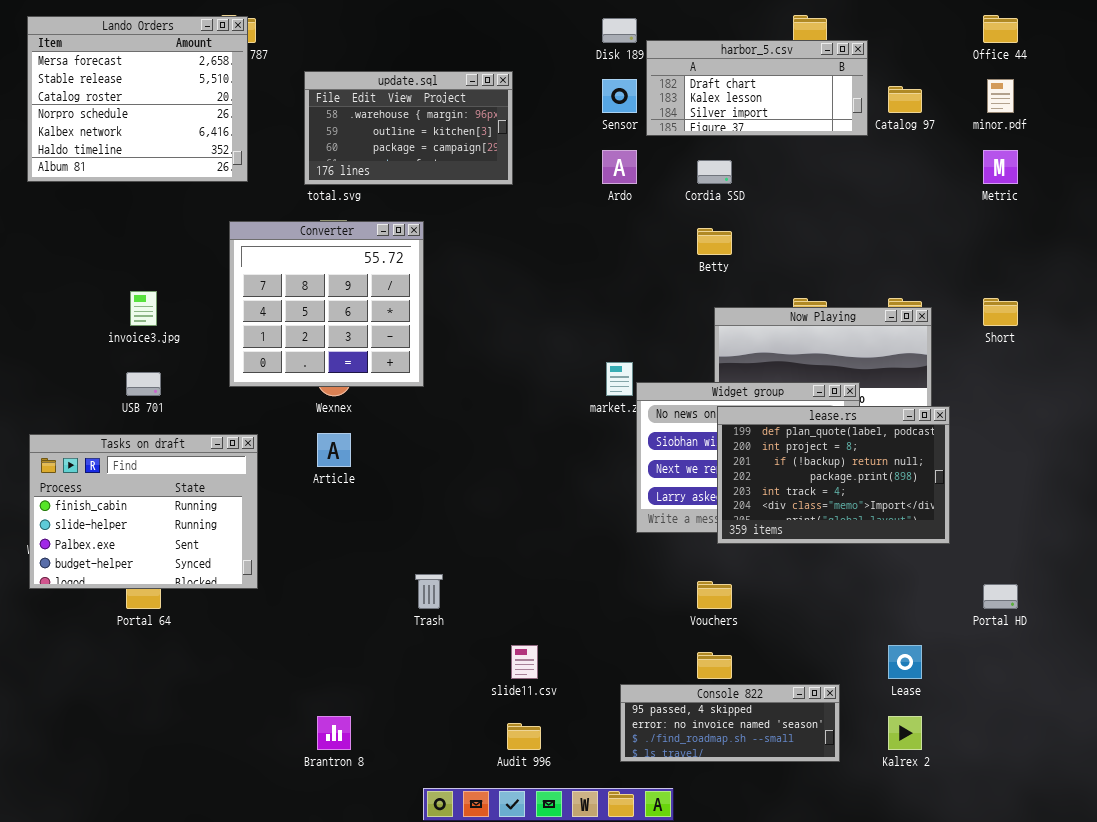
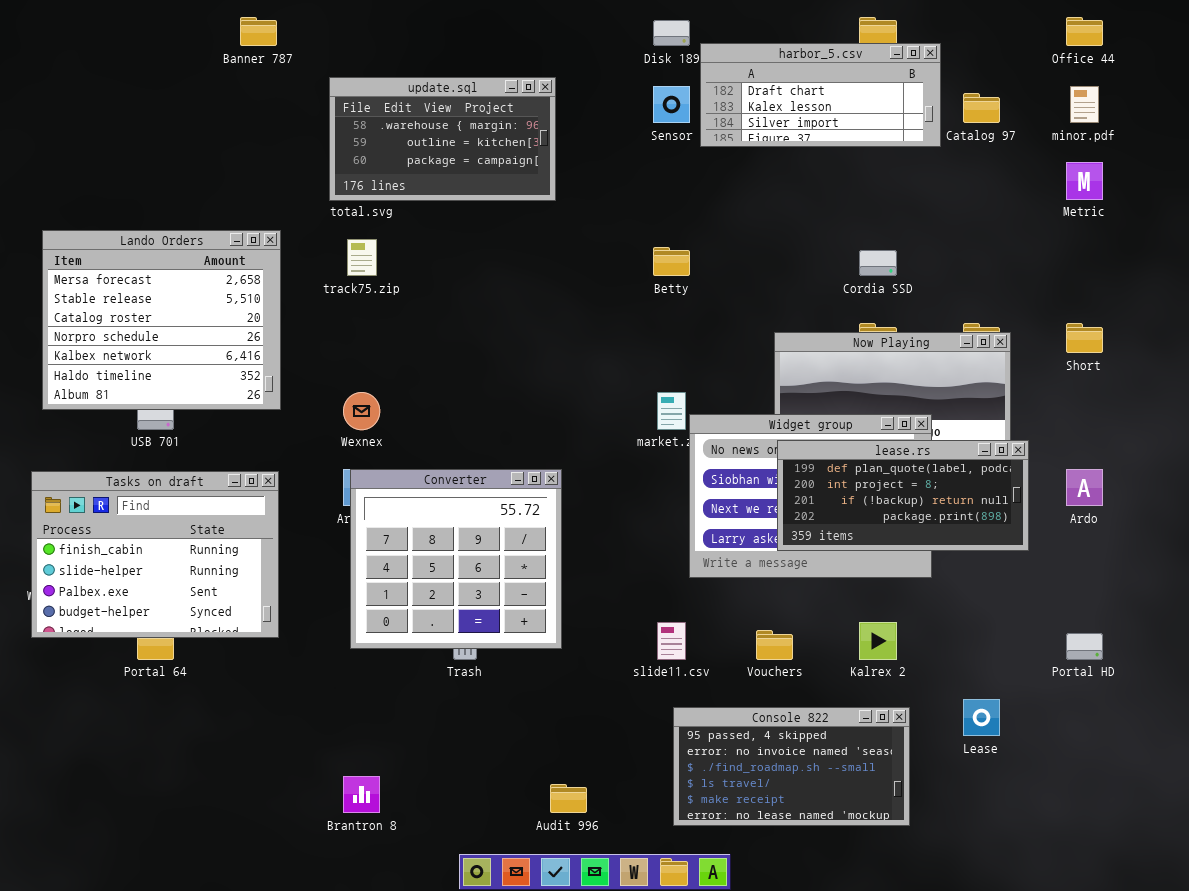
Lando Orders: [27,16,248,182] -> [42,230,281,410], moved
Ardo: [602,150,637,184] -> [1066,469,1103,506], moved
Cordia SSD: [697,160,732,184] -> [859,250,897,276], moved
Converter: [229,221,424,387] -> [350,469,562,649], moved
Betty: [697,228,732,255] -> [653,247,690,276], moved
lease.rs: [717,406,950,544] -> [777,440,1029,551], resized
slide11.csv: [511,645,538,679] -> [657,622,686,660], moved
Console 822: [620,684,840,762] -> [673,707,910,826], resized
Kalrex 2: [888,716,922,750] -> [859,622,897,660], moved

